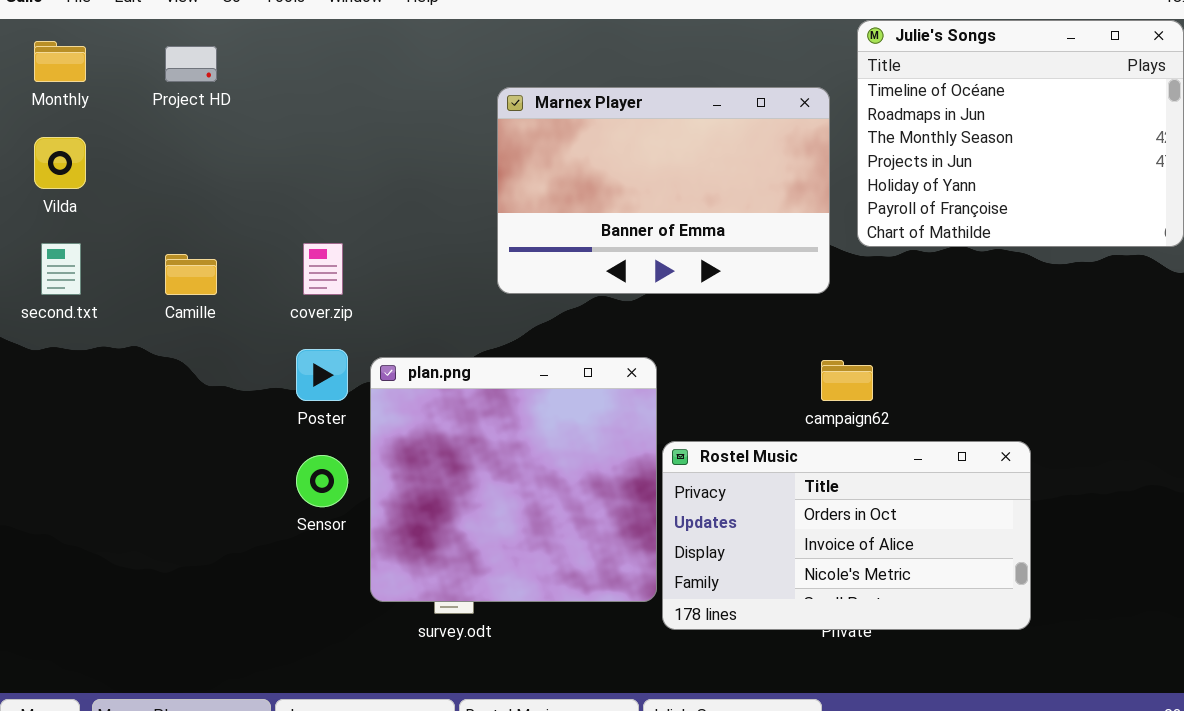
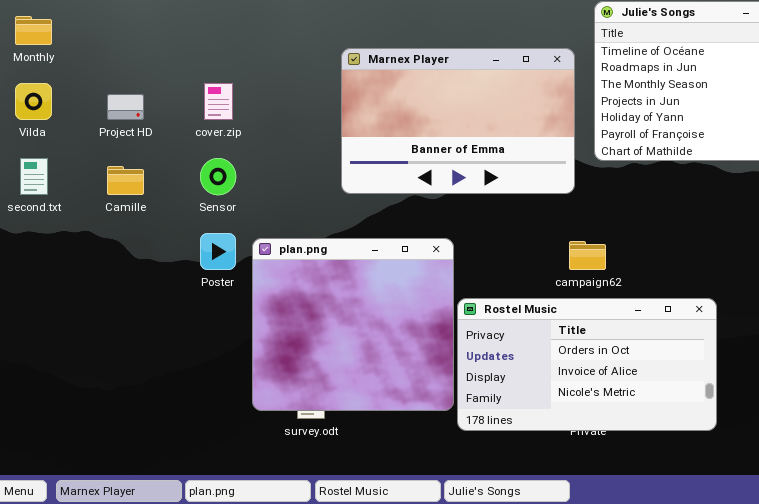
Project HD: [165,46,217,82] -> [107,94,144,120], moved
cover.zip: [303,243,343,295] -> [204,83,233,120], moved
Sensor: [296,455,348,507] -> [200,158,236,195], moved

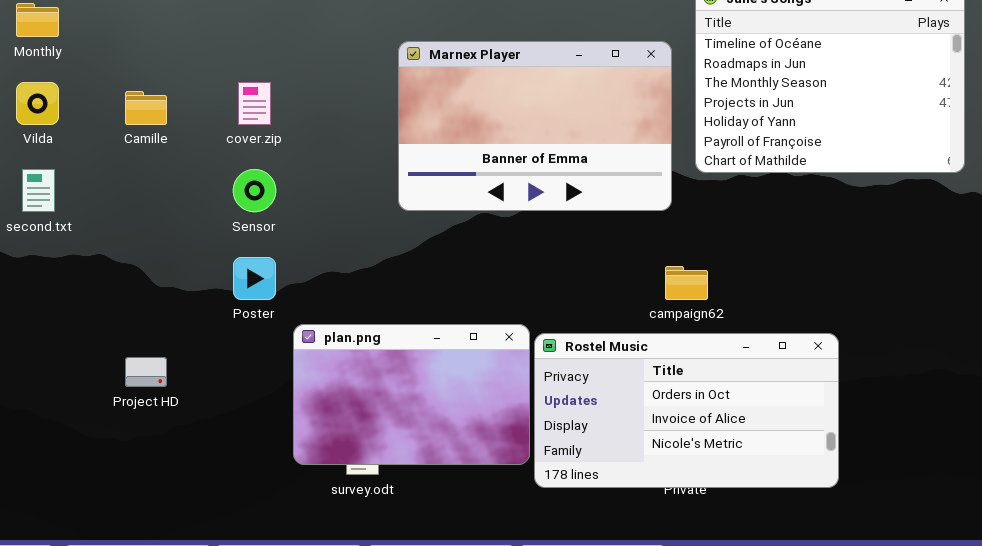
Project HD: [107,94,144,120] -> [125,357,167,387], moved
Camille: [107,166,144,195] -> [125,91,167,125], moved
plan.png: [252,238,454,411] -> [293,324,530,465], resized

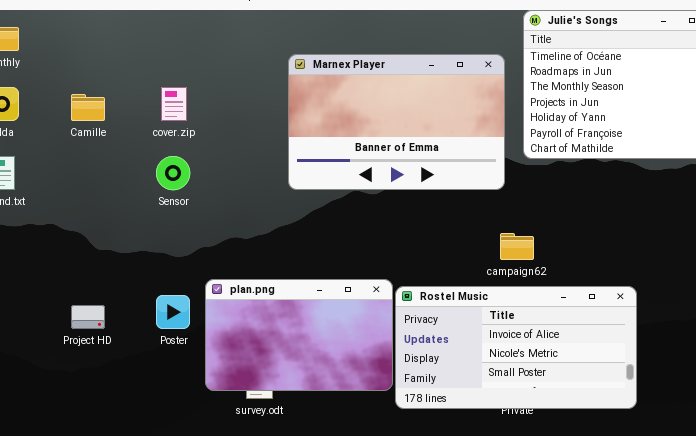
Poster: [233,257,276,300] -> [156,295,190,329], moved
Rostel Music: [534,333,839,488] -> [395,286,637,409], scrolled down 1 row

